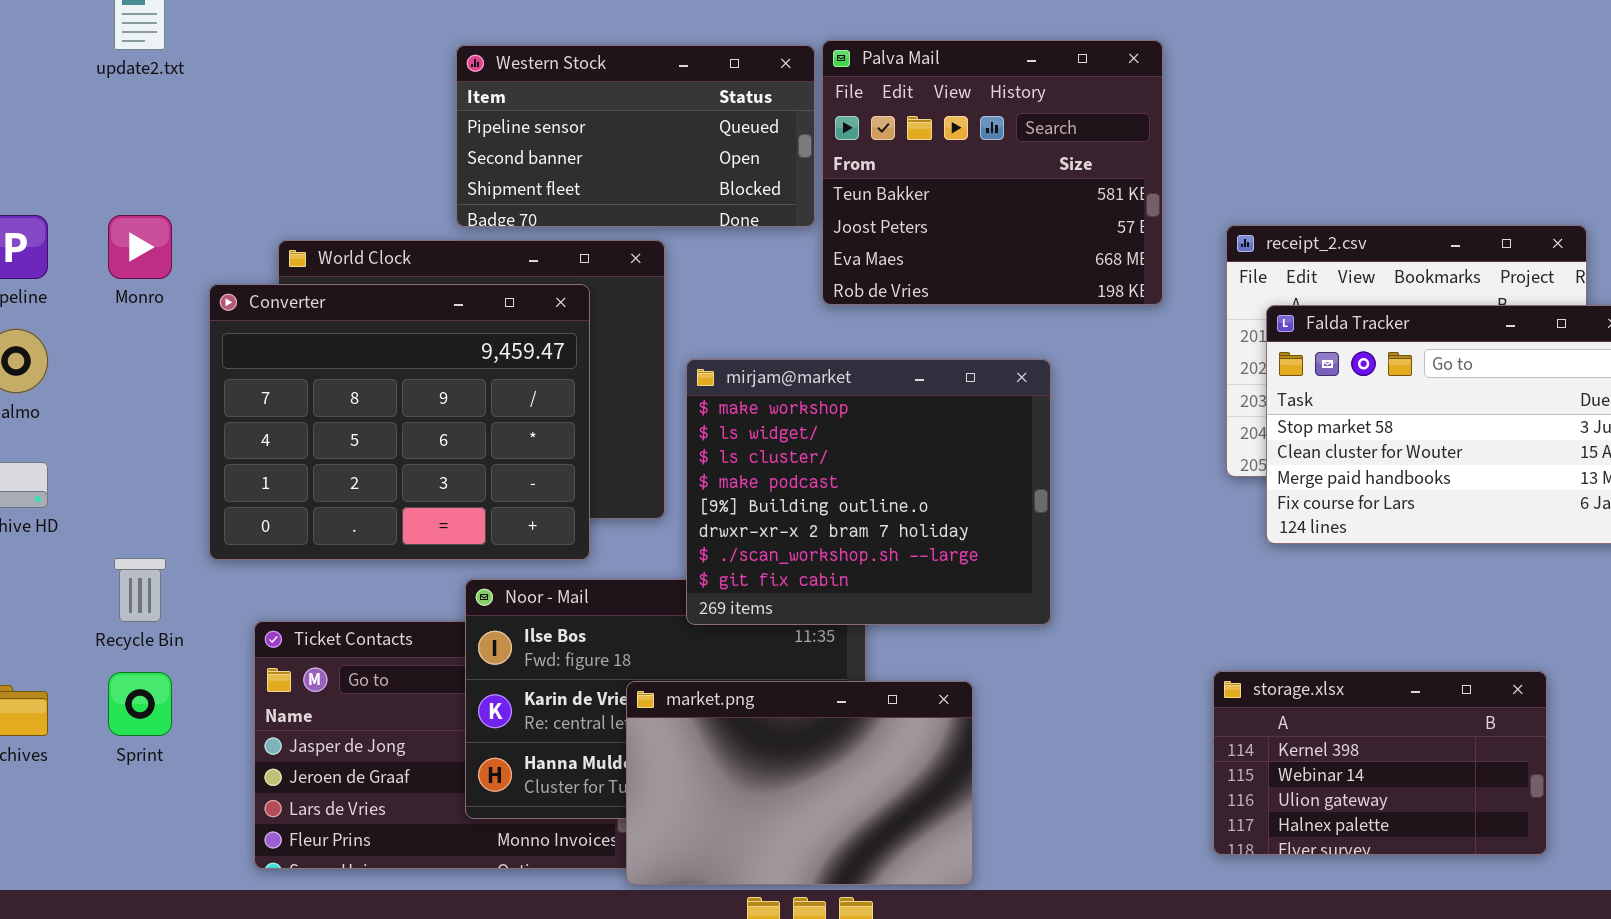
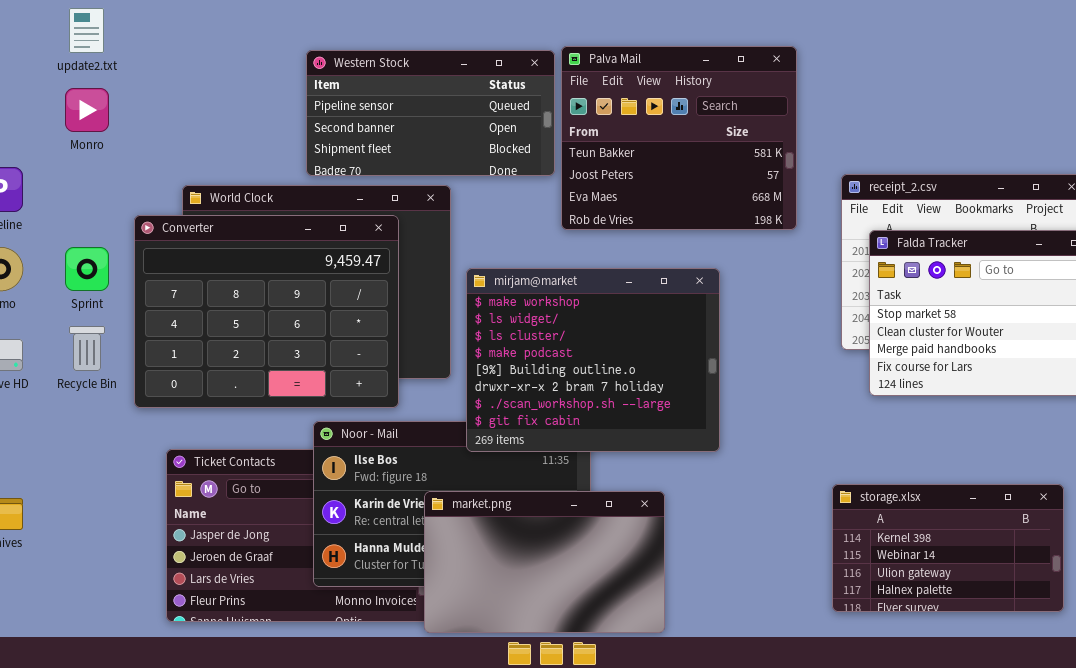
Monro: [108,215,172,279] -> [65,88,109,132], moved
Recycle Bin: [114,558,166,622] -> [69,326,105,371], moved
Sprint: [108,672,172,736] -> [65,247,109,291], moved

